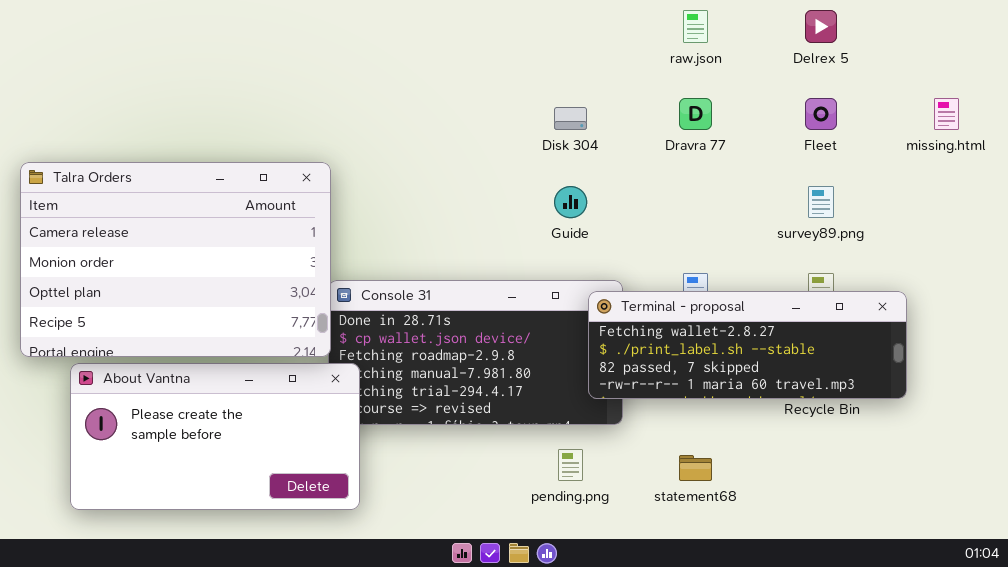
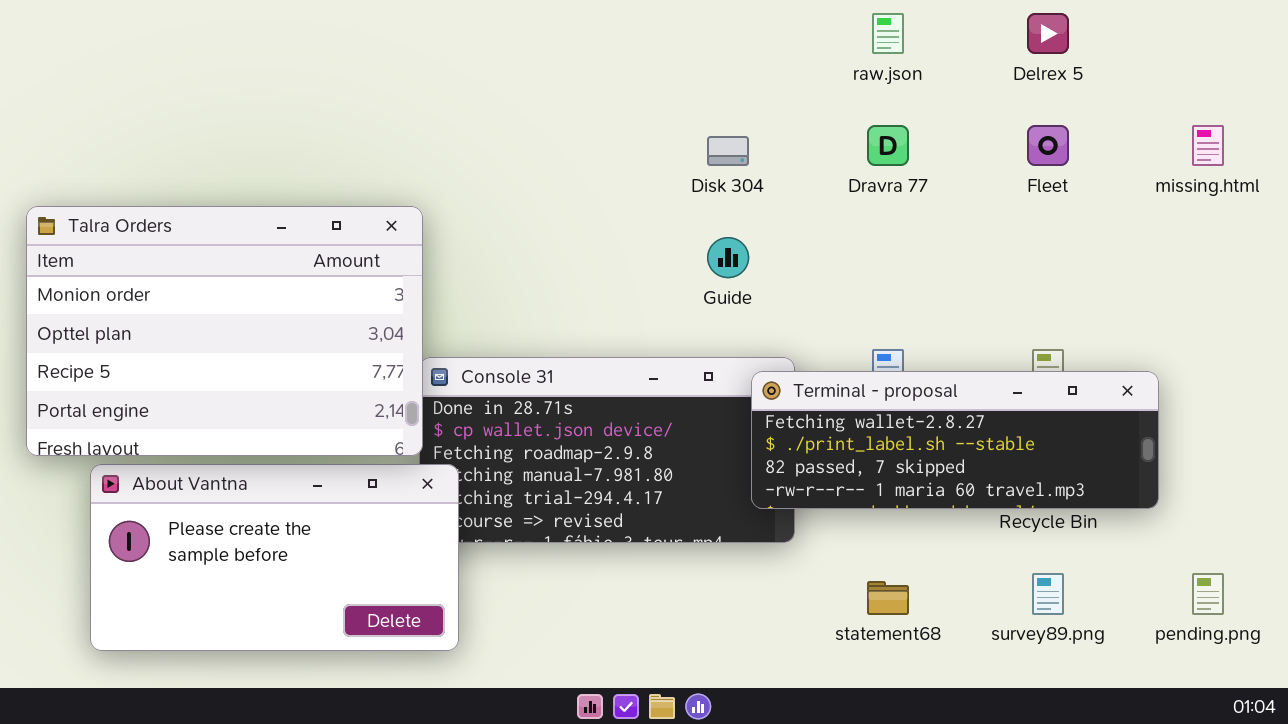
Talra Orders: [20,162,331,357] -> [26,206,423,456], scrolled down 1 row
survey89.png: [808,186,834,218] -> [1032,573,1064,615], moved
pending.png: [558,449,583,481] -> [1192,573,1224,615], moved

